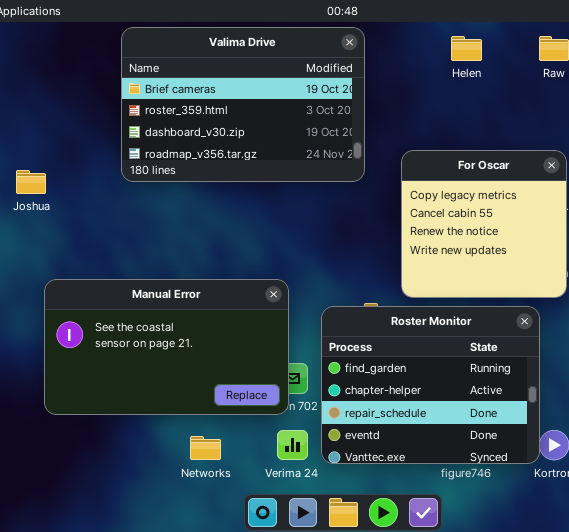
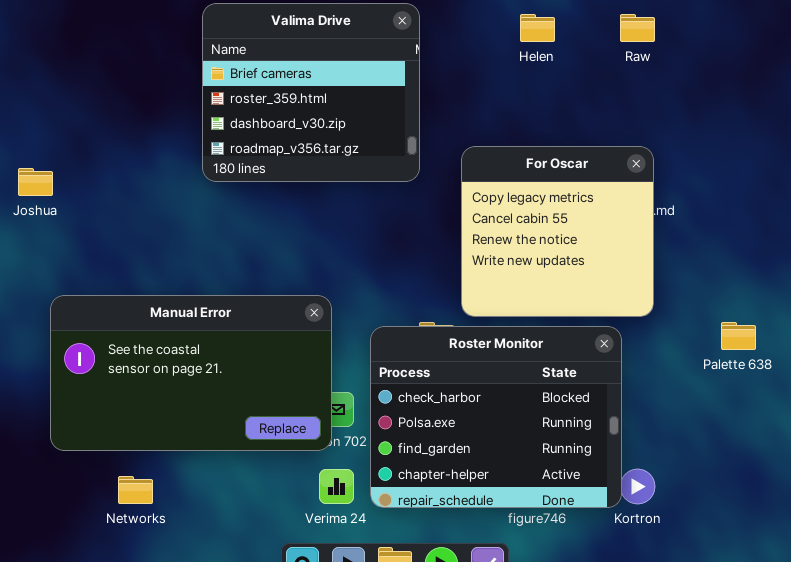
Valima Drive: [121,27,365,182] -> [202,3,420,182], resized
Roster Monitor: [321,306,540,464] -> [370,326,622,508], scrolled up 2 rows
Networks: [190,436,221,460] -> [118,476,153,504], moved

